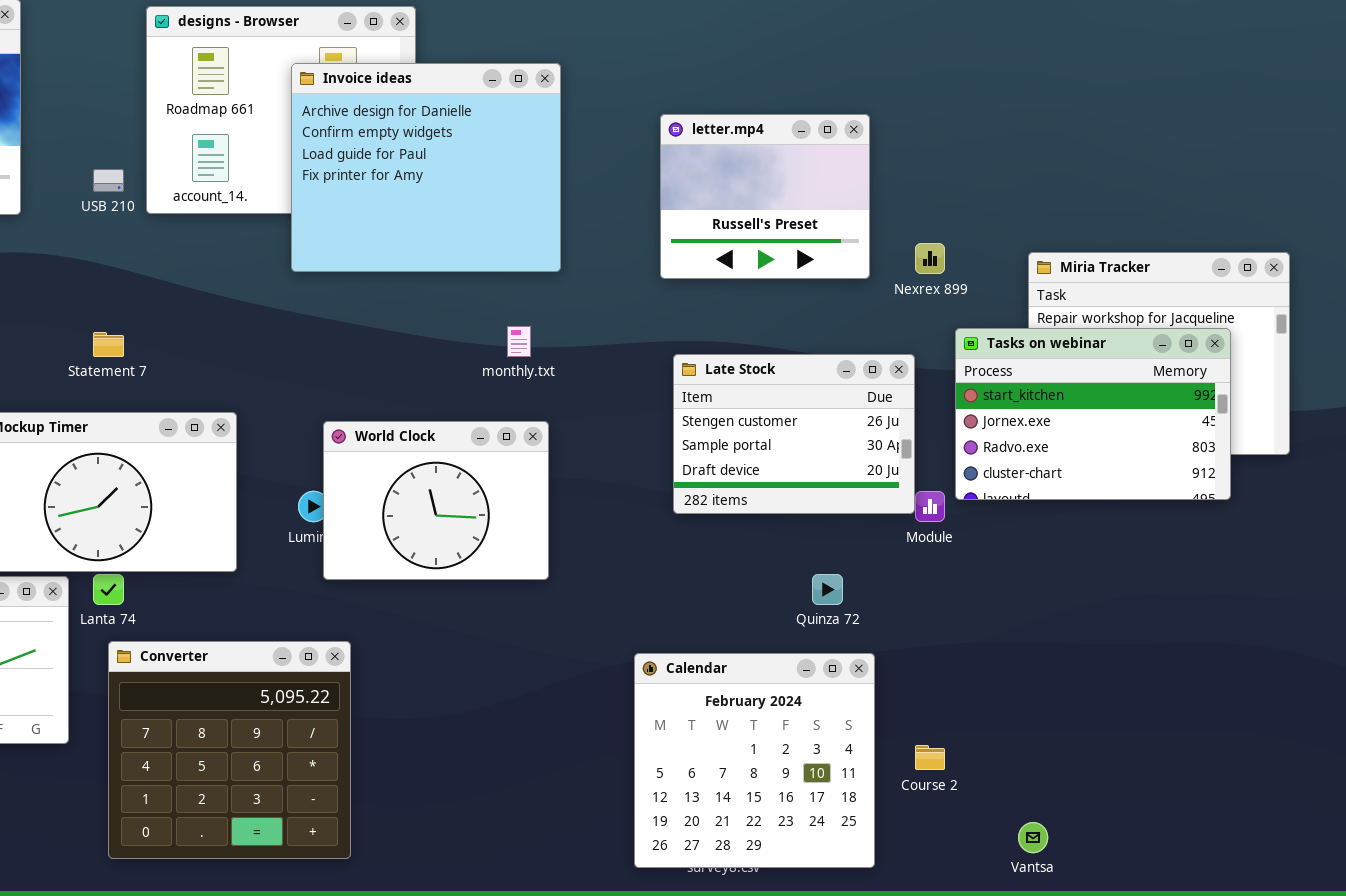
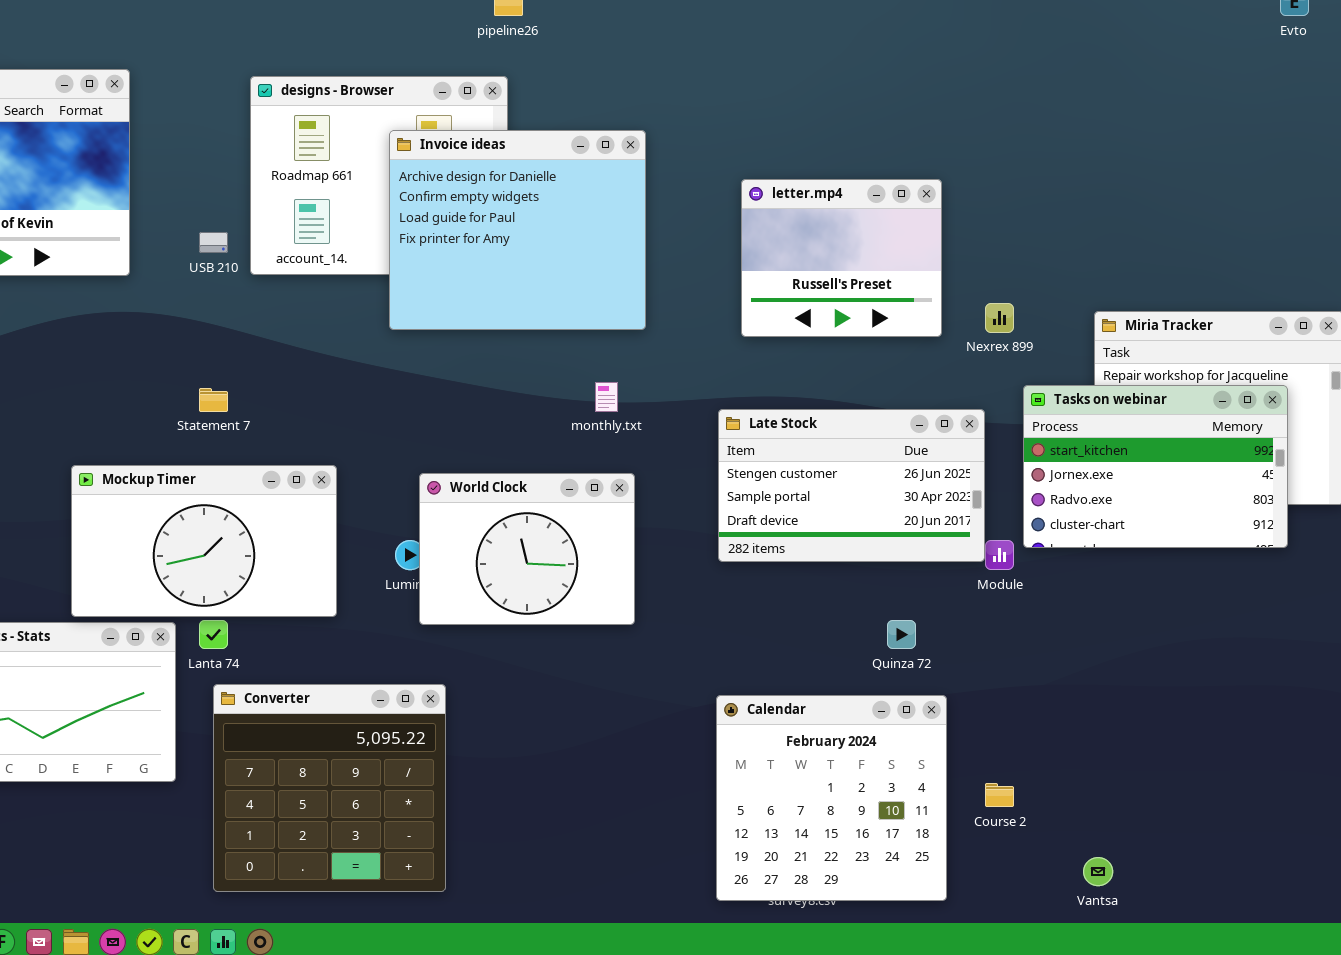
Late Stock: [673,354,915,514] -> [718,409,985,562], resized

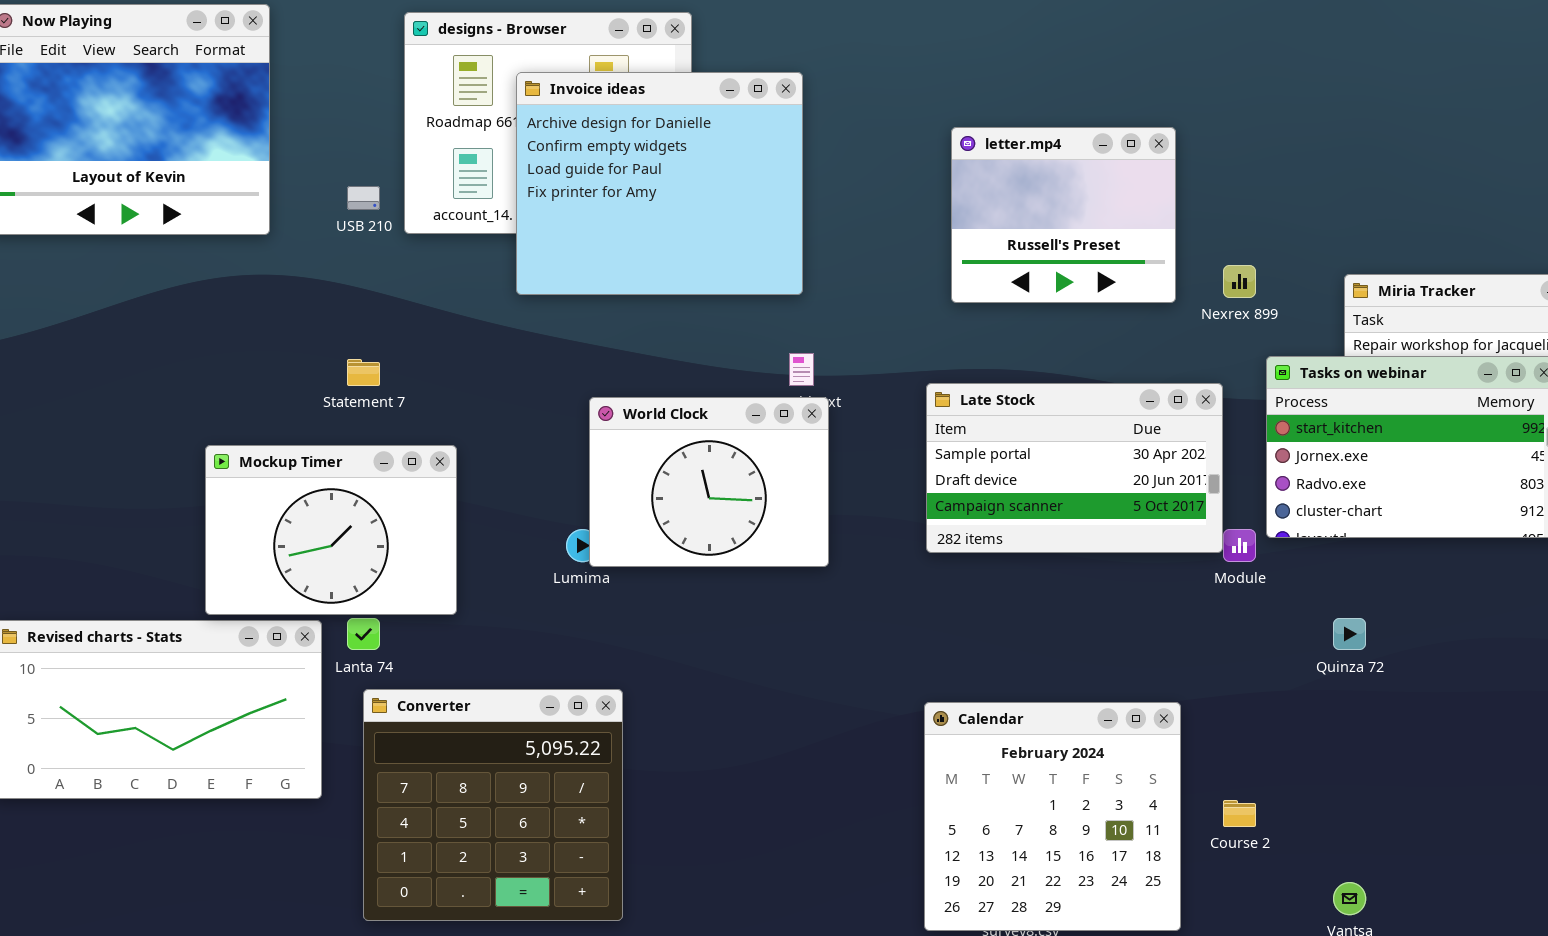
Invoice ideas: [389,130,646,330] -> [516,72,803,295], moved
Late Stock: [718,409,985,562] -> [926,383,1223,553], scrolled down 1 row
Mockup Timer: [71,465,337,617] -> [205,445,457,615], resized
World Clock: [419,473,635,625] -> [589,397,829,567], moved
Quinza 72: [887,620,916,649] -> [1333,618,1366,650], moved

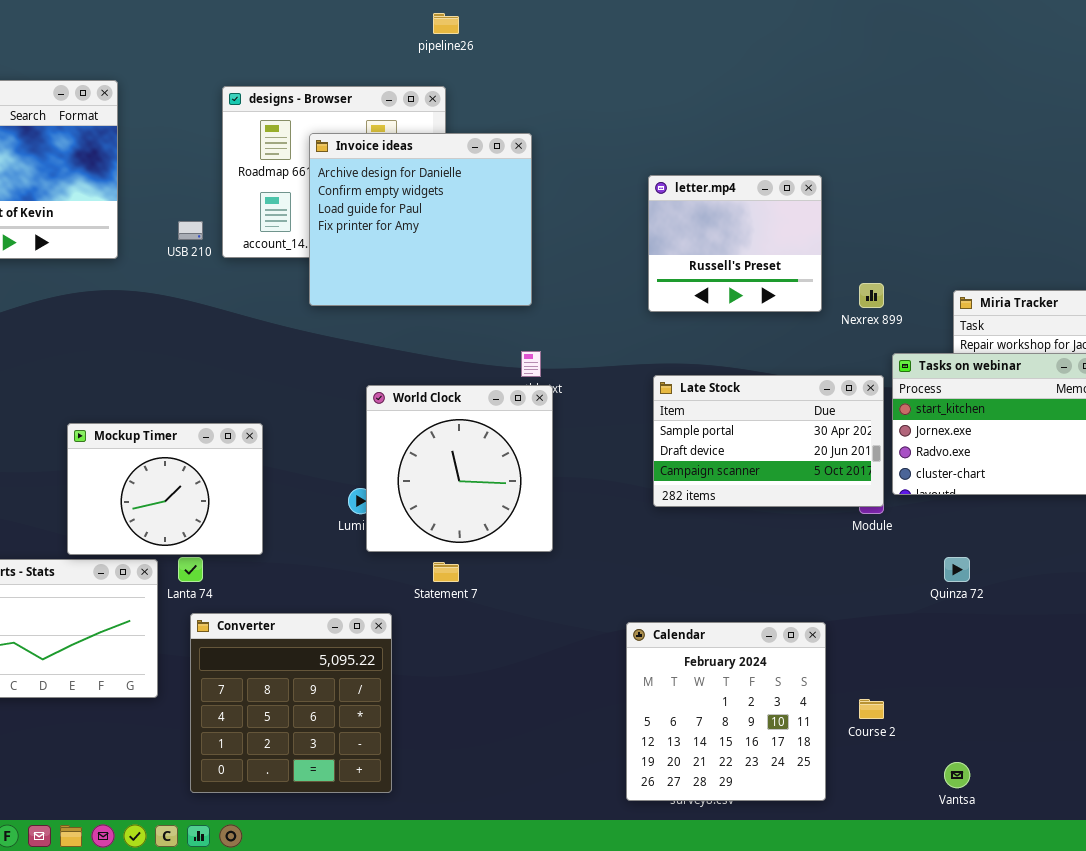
Statement 7: [347,359,380,386] -> [433,562,459,582], moved
Late Stock: [926,383,1223,553] -> [653,375,884,507], moved
World Clock: [589,397,829,567] -> [366,385,553,552], resized

